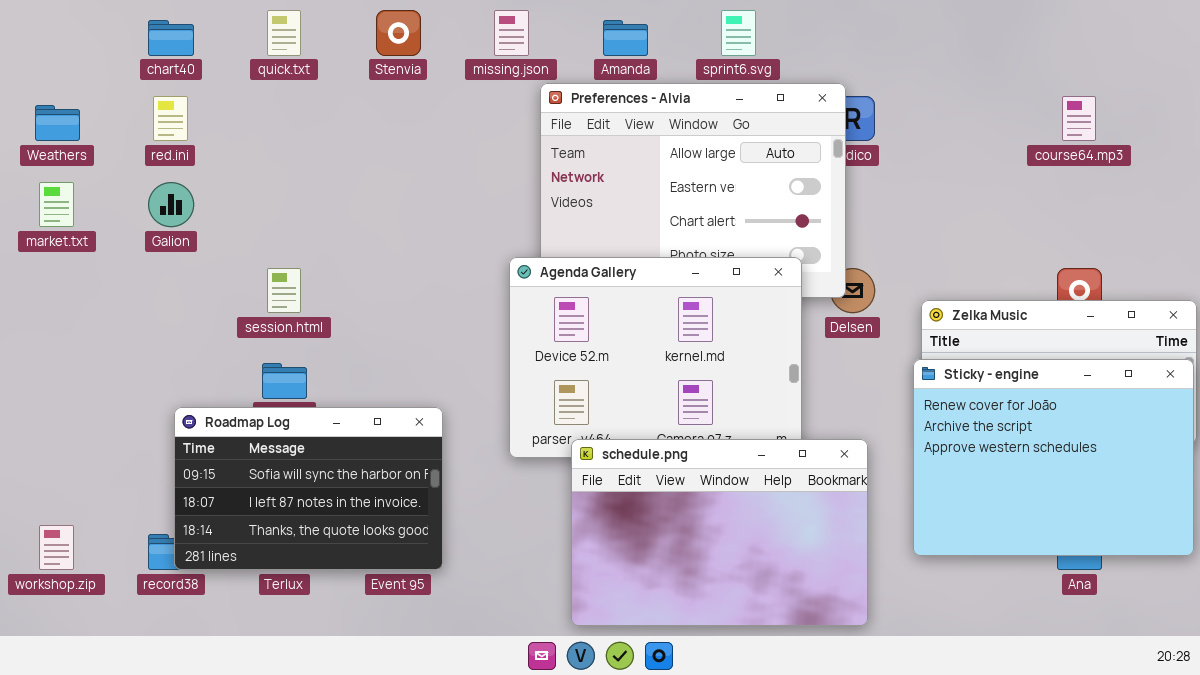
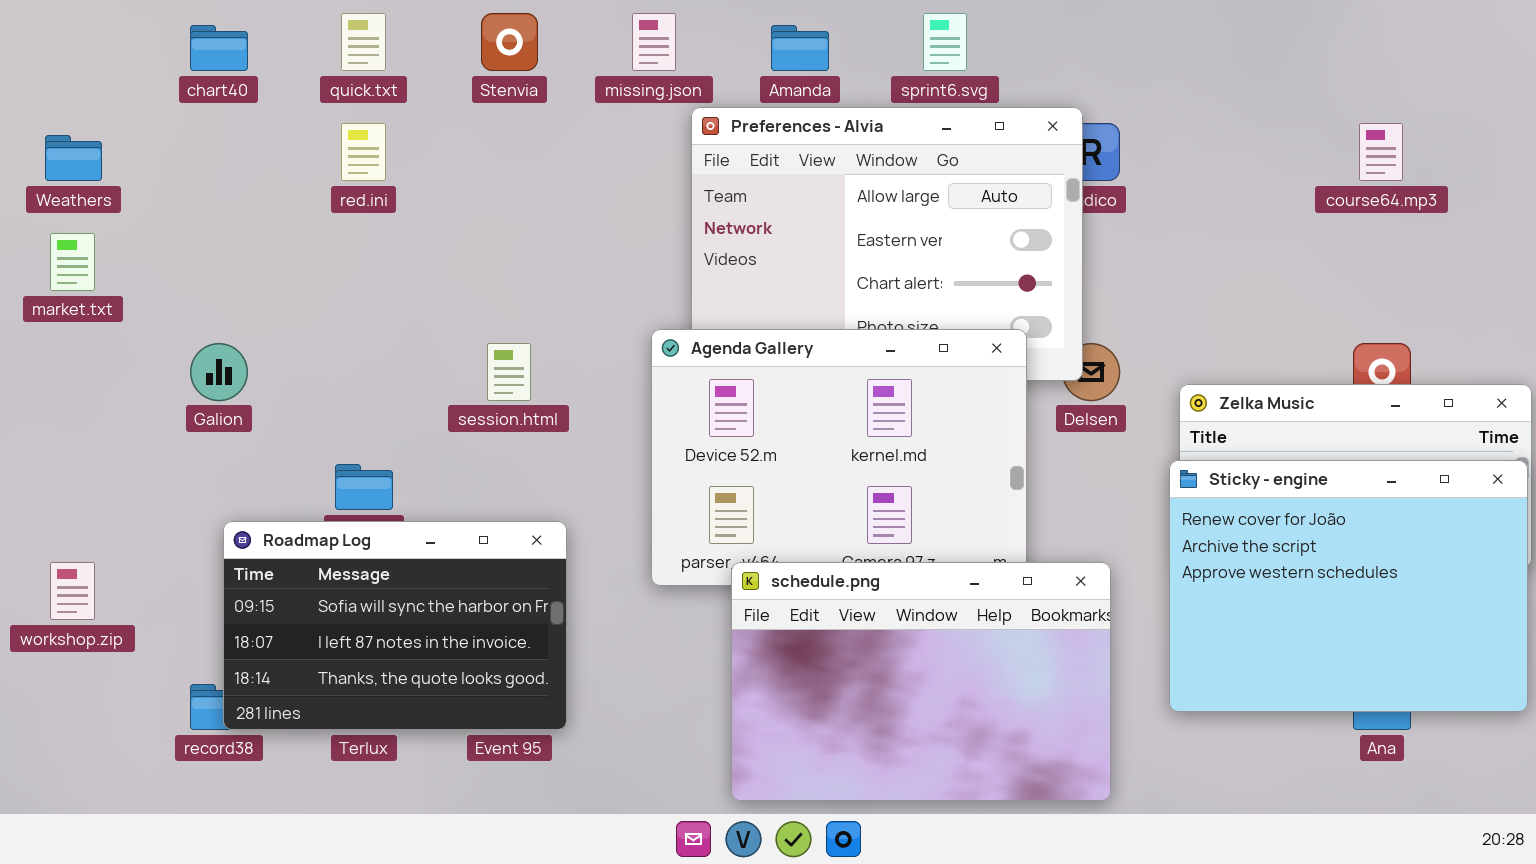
red.ini: [153,96,188,141] -> [341,123,386,181], moved
Galion: [148,182,194,227] -> [190,343,248,401], moved
session.html: [267,268,301,313] -> [487,343,531,401], moved
workshop.zip: [39,525,74,570] -> [50,562,95,620], moved

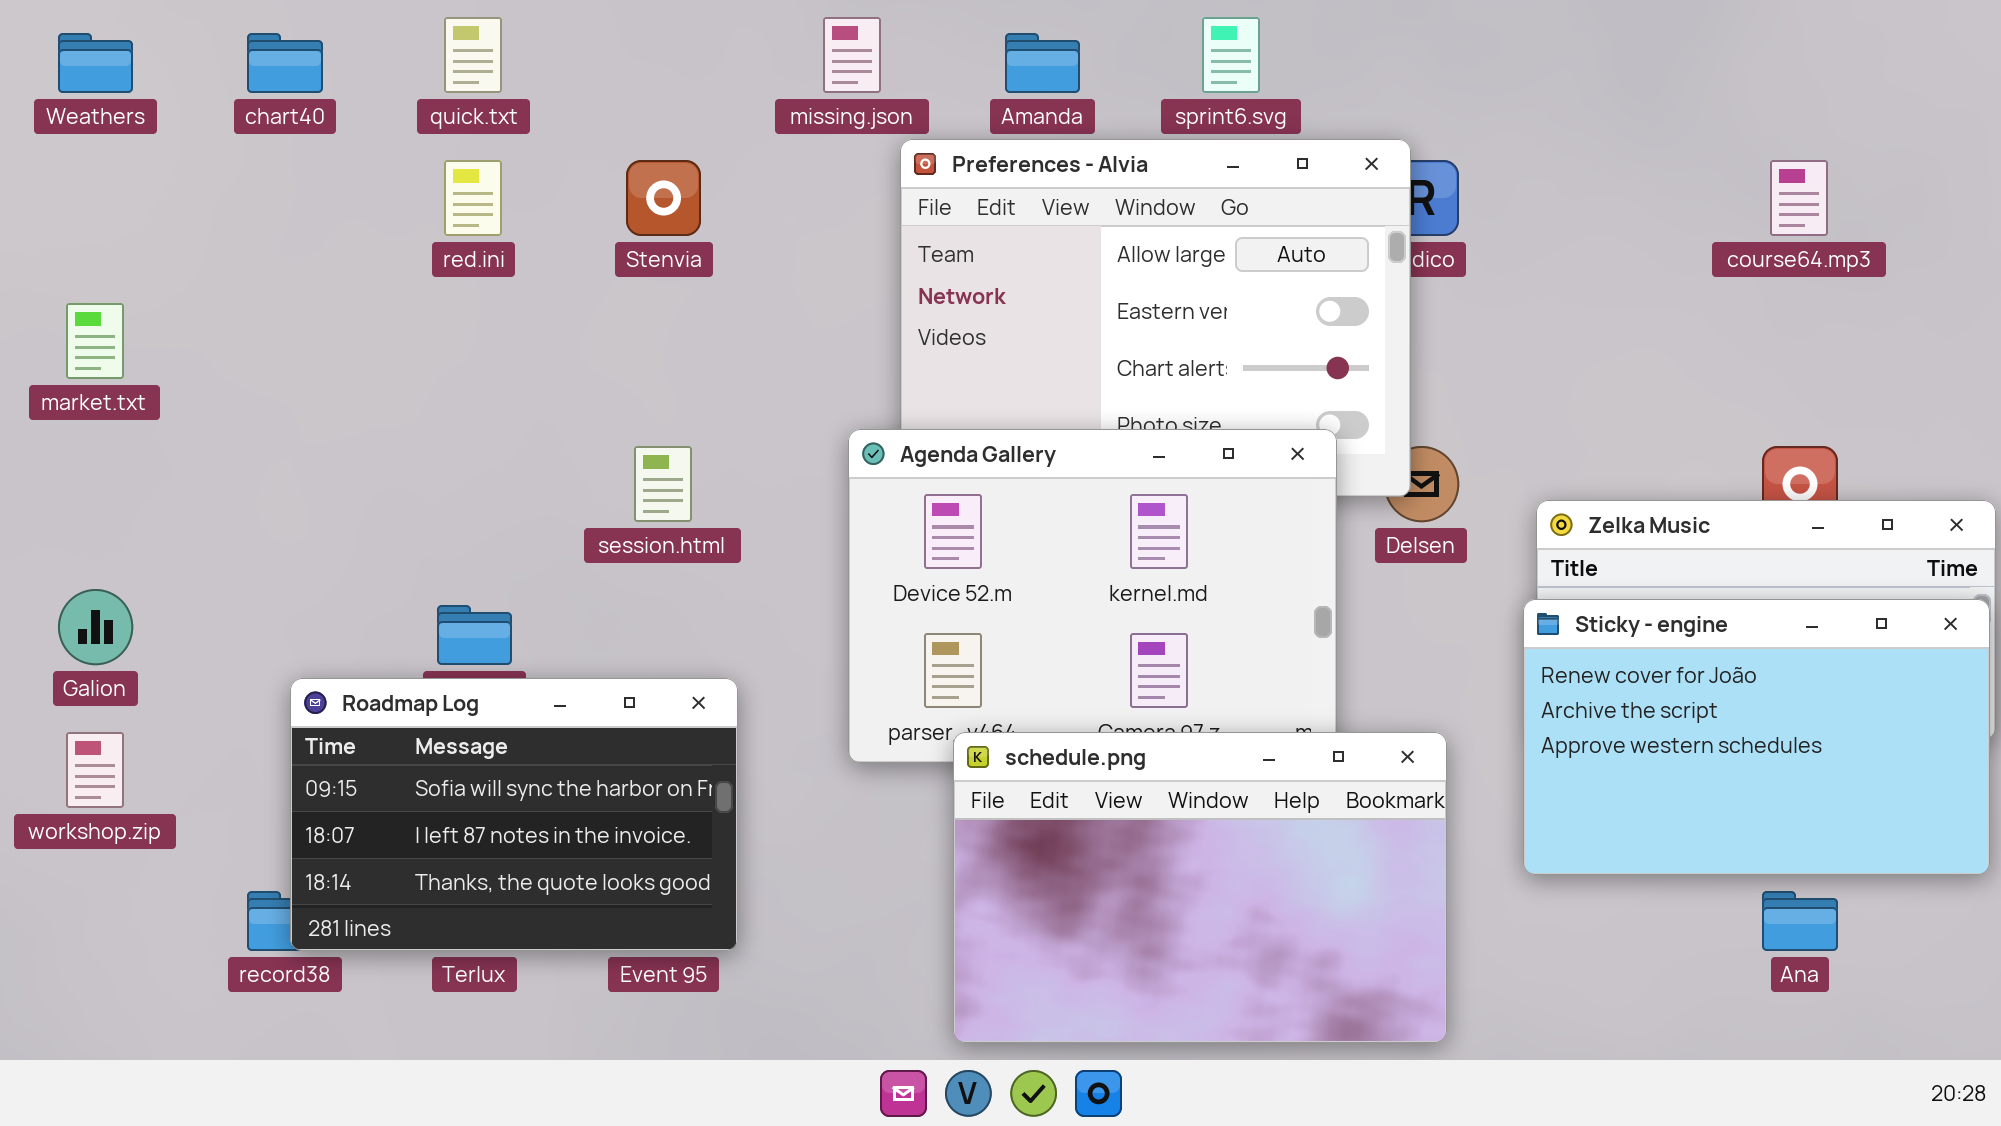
Stenvia: [481,13,538,71] -> [626,160,701,236], moved
Weathers: [45,135,102,181] -> [58,33,133,93], moved
Galion: [190,343,248,401] -> [58,589,133,665], moved
Sticky - engine: [1169,460,1528,712] -> [1523,599,1990,875], resized

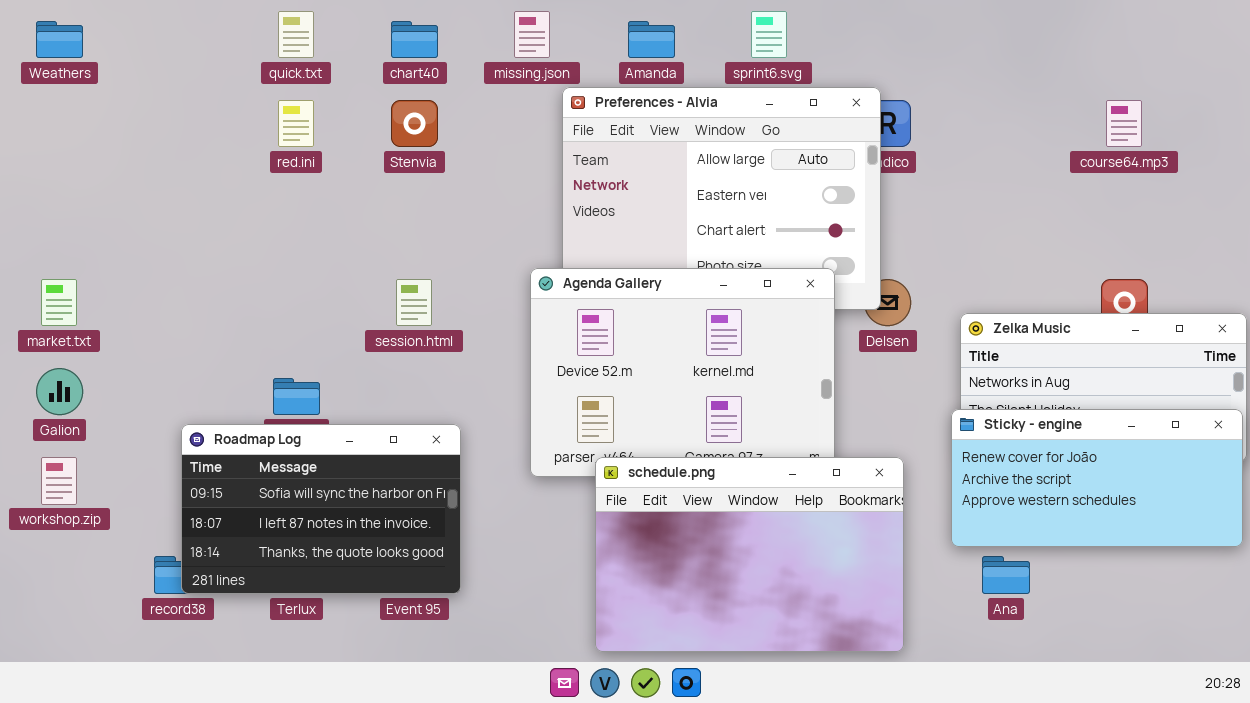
chart40: [247,33,323,93] -> [391,21,438,58], moved
market.txt: [66,303,124,379] -> [41,279,77,326], moved
Sticky - engine: [1523,599,1990,875] -> [951,409,1243,547], resized
Ana: [1762,891,1838,951] -> [982,556,1030,594], moved

